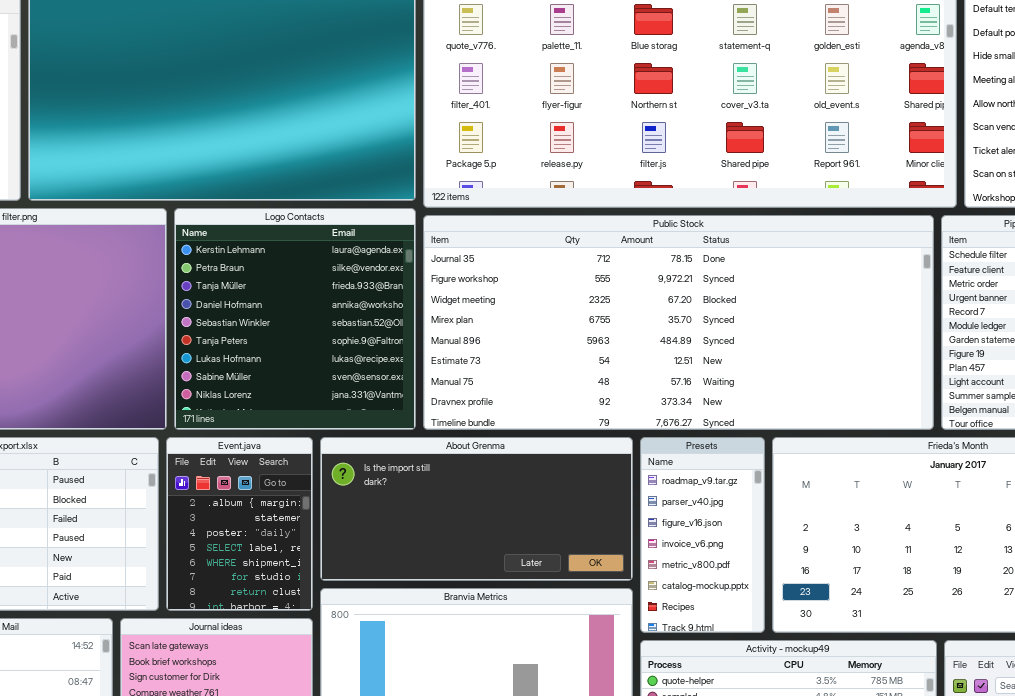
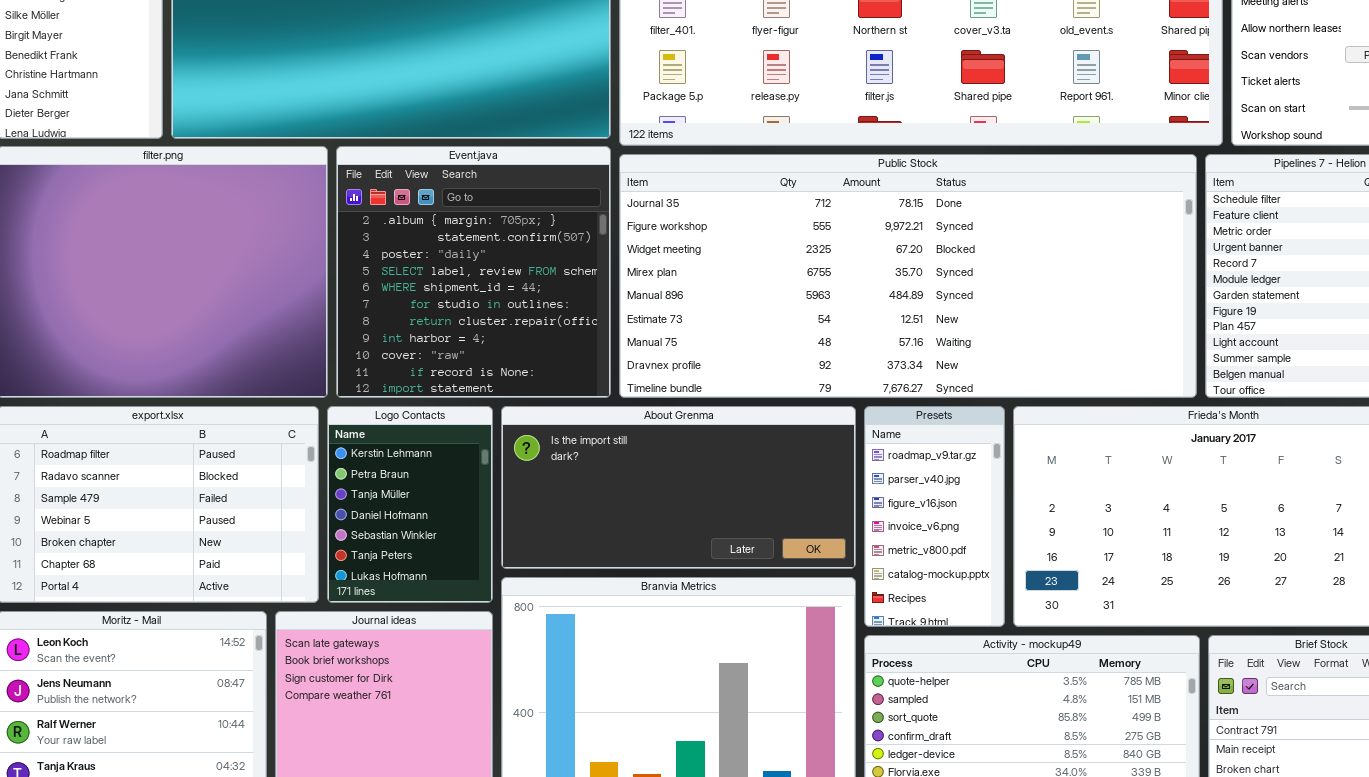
Logo Contacts: [174,208,416,430] -> [327,406,493,603], moved, resized
Event.java: [166,437,313,611] -> [336,146,611,398], moved, resized

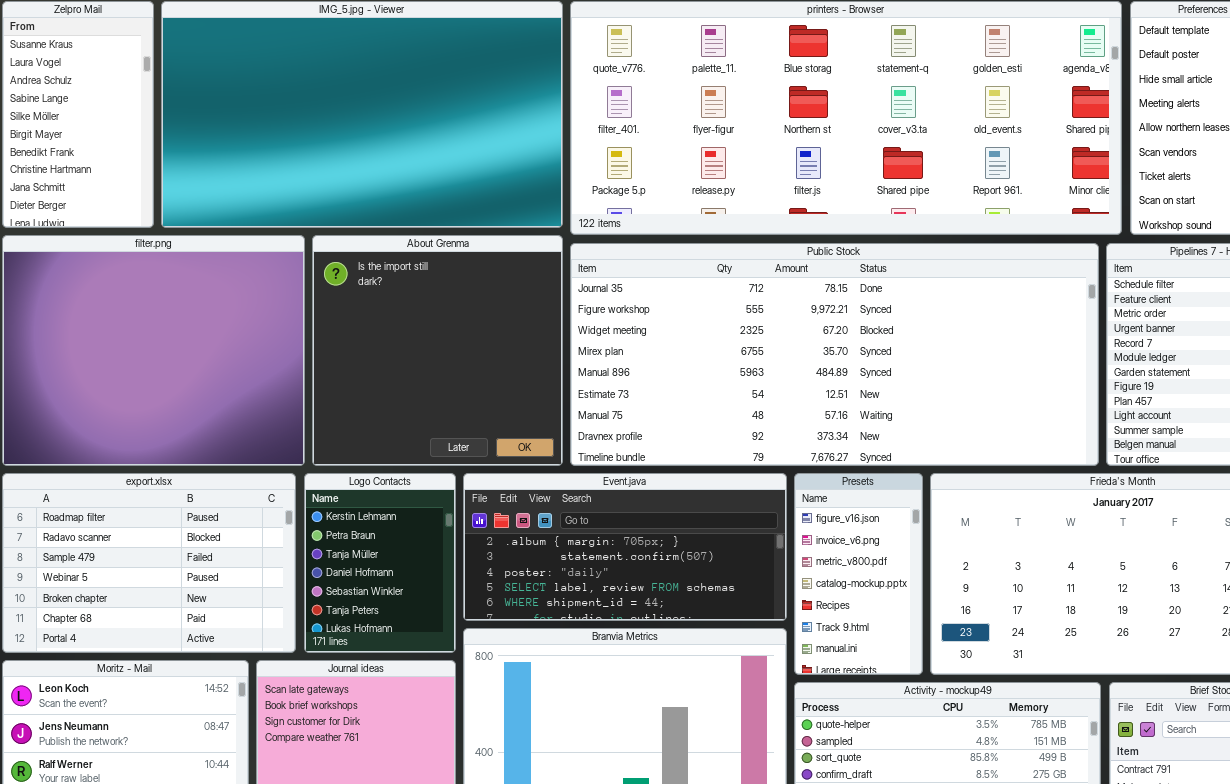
Event.java: [336,146,611,398] -> [463,473,787,621], moved, resized
About Grenma: [501,406,856,569] -> [312,235,563,466], moved, resized
Presets: [864,406,1005,627] -> [794,473,923,675], scrolled down 2 rows

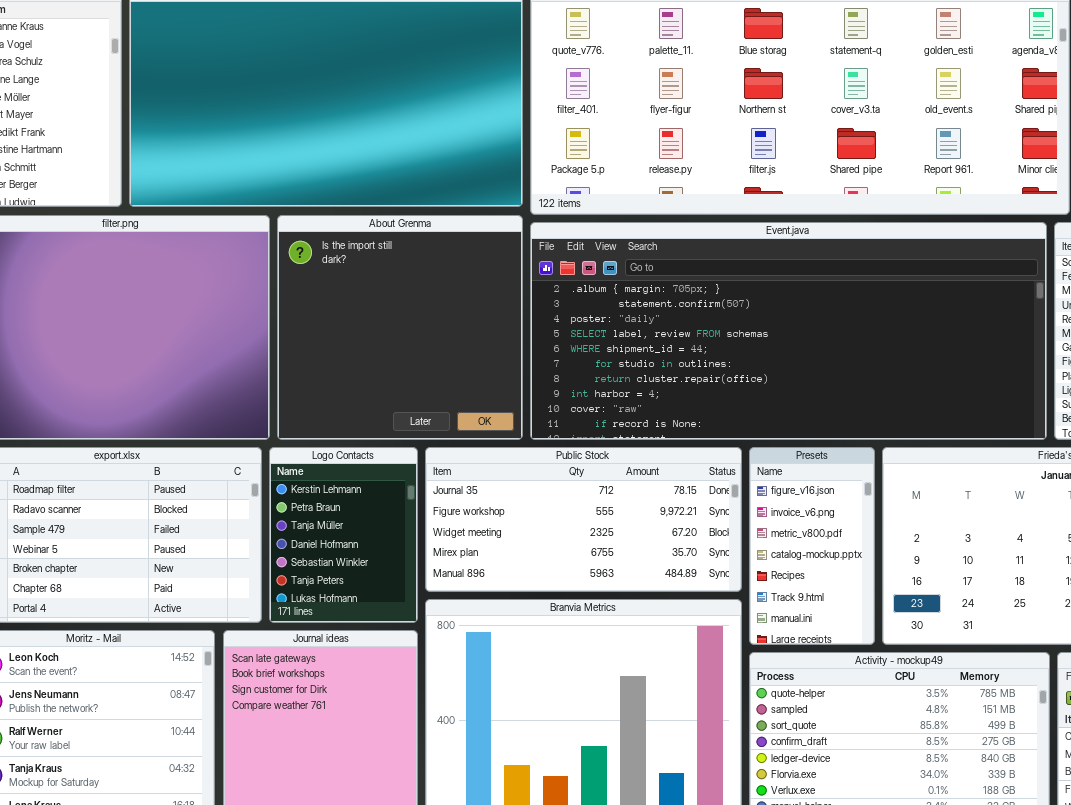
Public Stock: [570,243,1099,466] -> [425,447,742,592], moved, resized
Event.java: [463,473,787,621] -> [530,222,1047,440], moved, resized

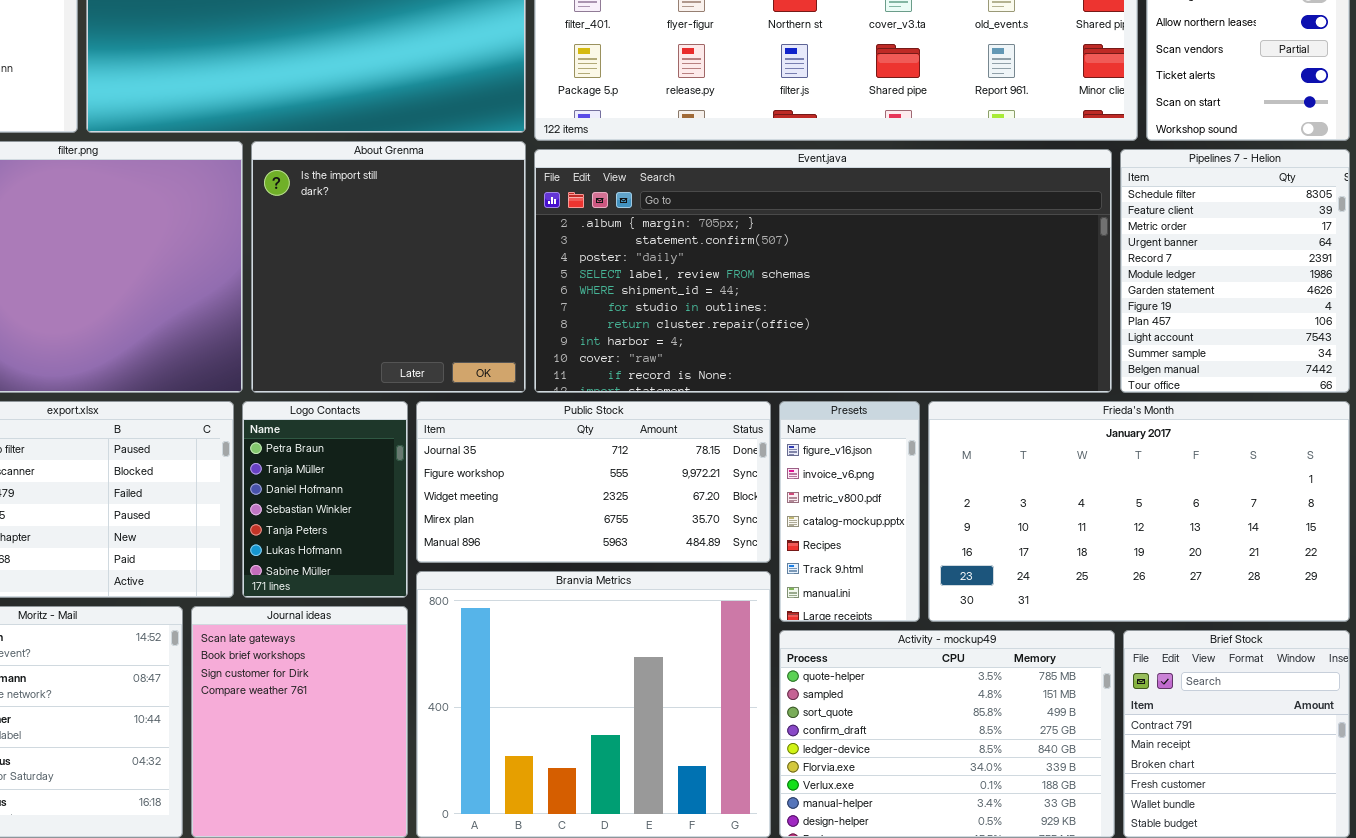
Logo Contacts: [269,447,418,623] -> [242,401,408,598], scrolled down 1 row

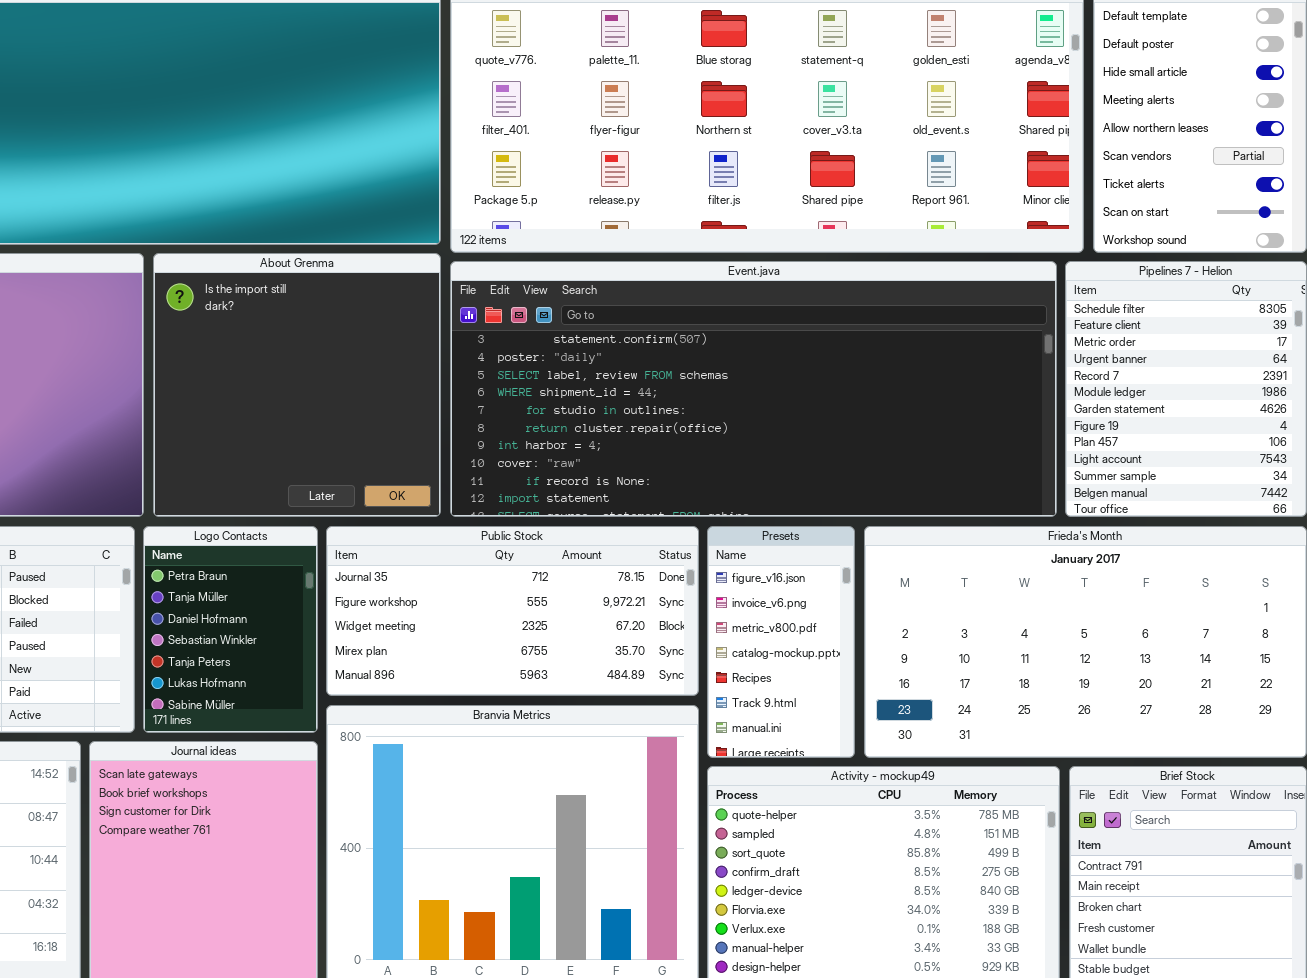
Event.java: [534,149,1112,393] -> [450,261,1057,517], scrolled down 1 row

